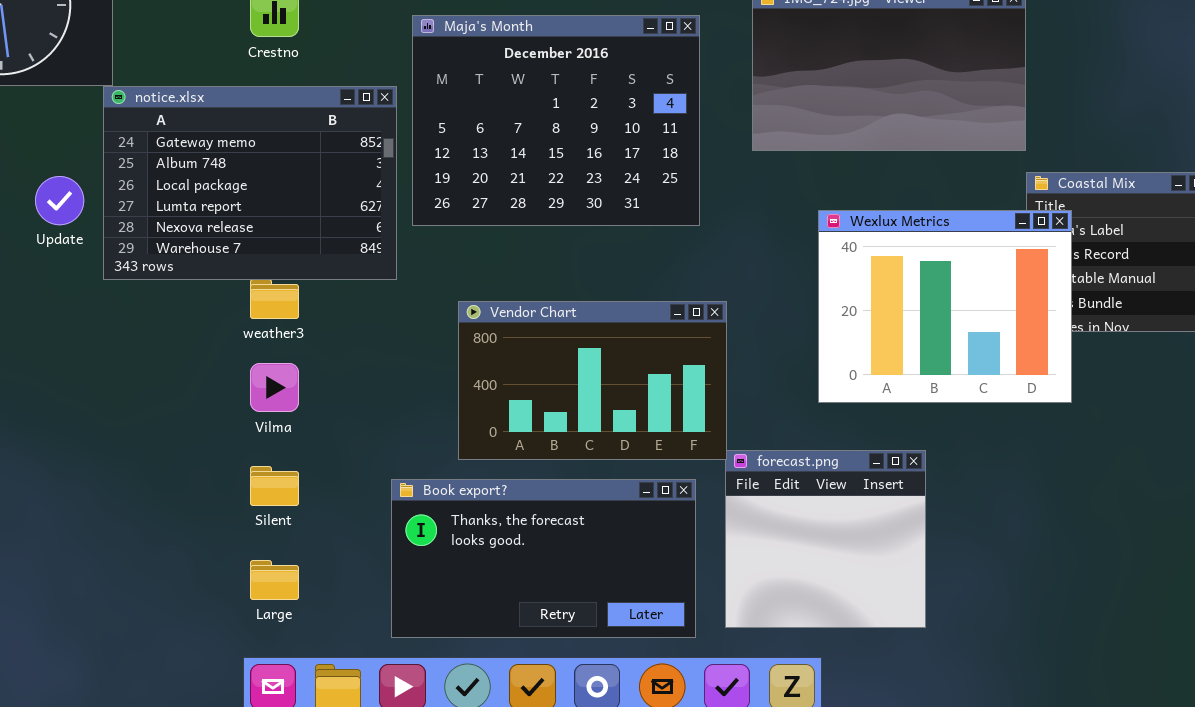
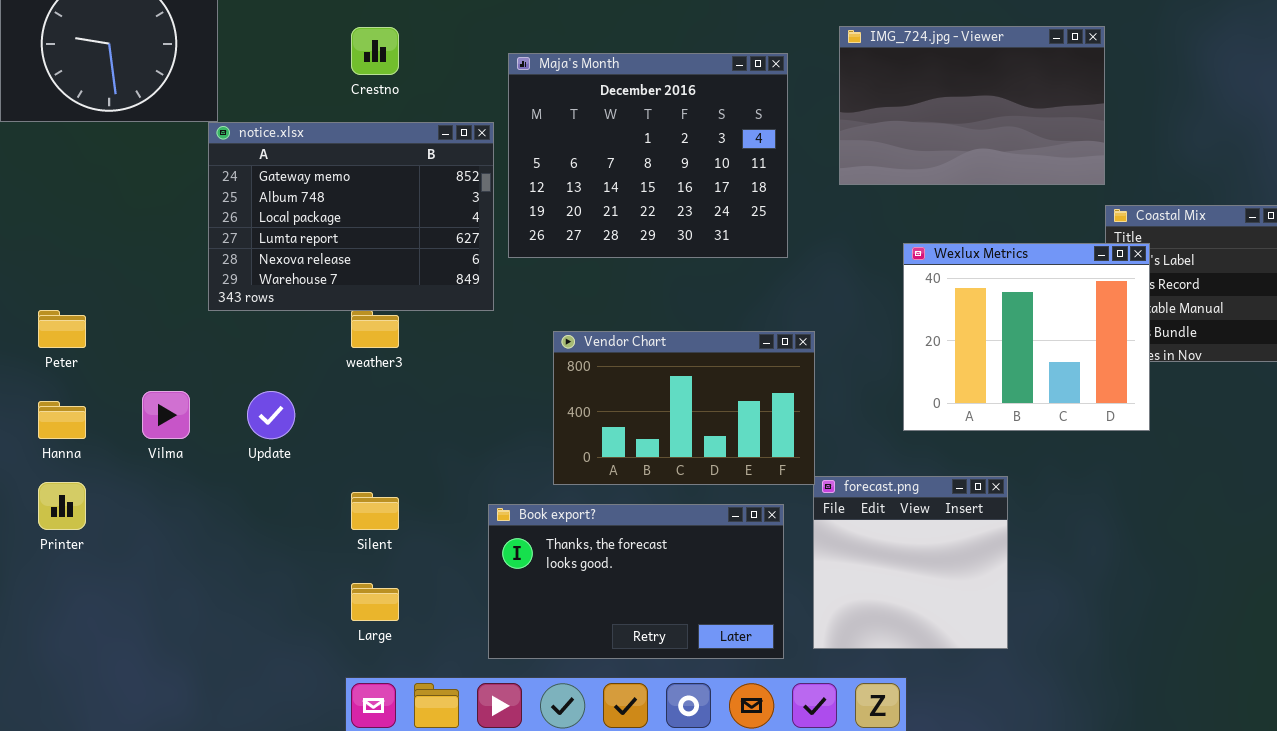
Update: [35,176,84,225] -> [247,391,295,439], moved
Vilma: [250,363,299,412] -> [142,391,190,439], moved

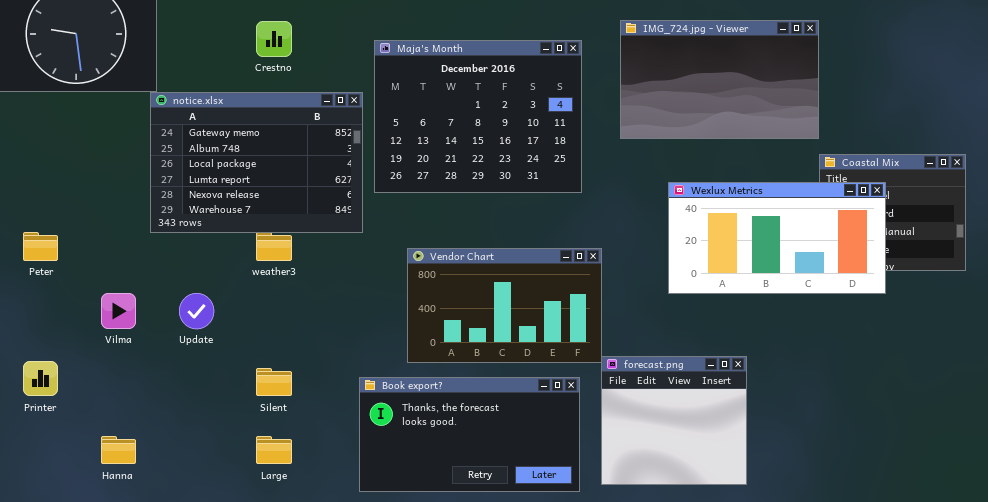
Wexlux Metrics: [903,243,1150,431] -> [668,182,886,294], resized
Hanna: [38,401,86,439] -> [101,436,136,464], moved

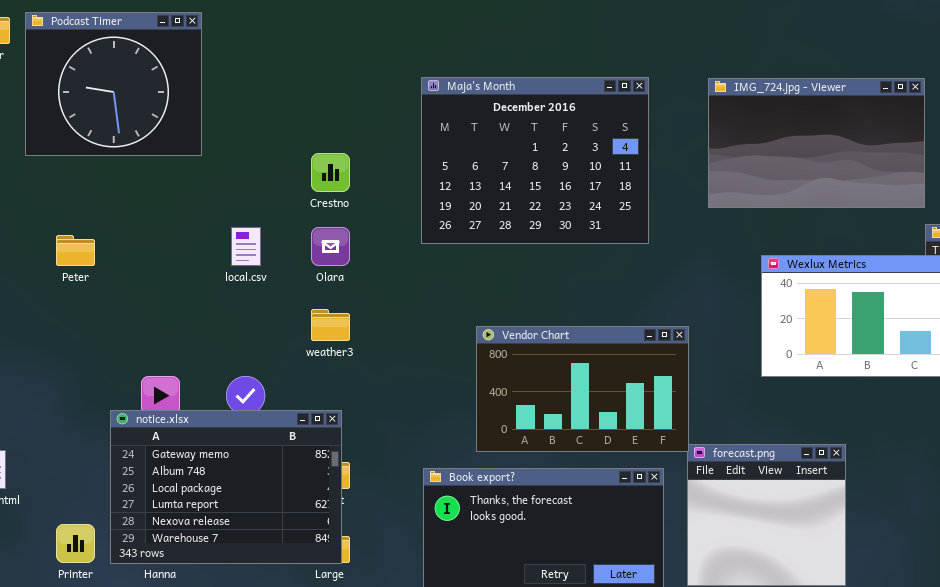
Crestno: [256,21,292,57] -> [311,153,350,192], moved
Maja's Month: [374,40,582,193] -> [421,77,649,244], moved
notice.xlsx: [150,92,363,233] -> [110,410,342,564], moved
Peter: [23,232,58,261] -> [56,235,95,266], moved
Printer: [23,361,58,396] -> [56,524,95,563], moved

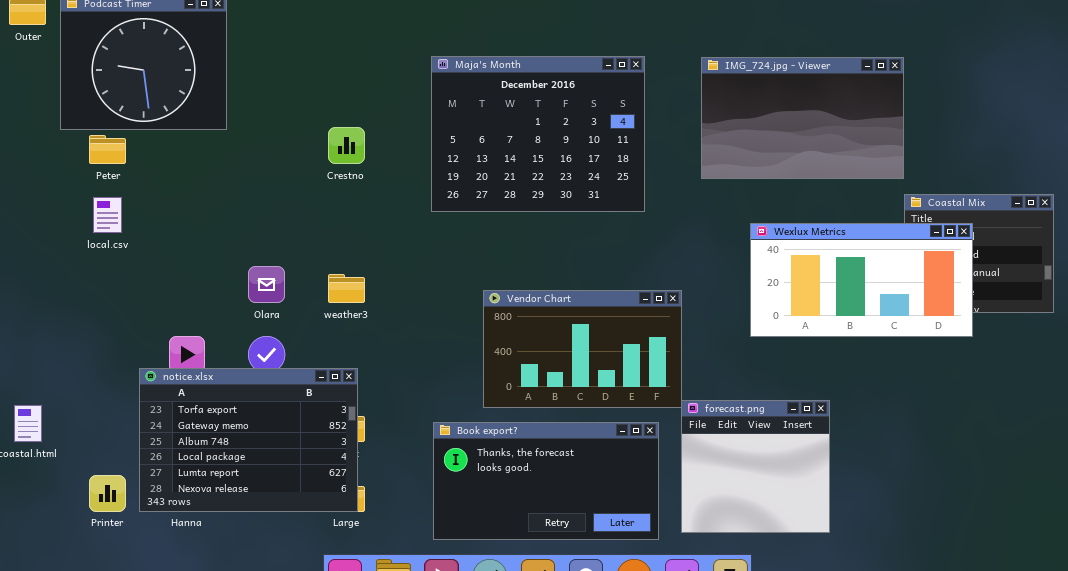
local.csv: [231,227,261,266] -> [93,197,122,233], moved
Olara: [311,227,350,266] -> [248,266,285,303], moved
Peter: [56,235,95,266] -> [89,135,126,164], moved
notice.xlsx: [110,410,342,564] -> [139,368,358,512], scrolled up 1 row

